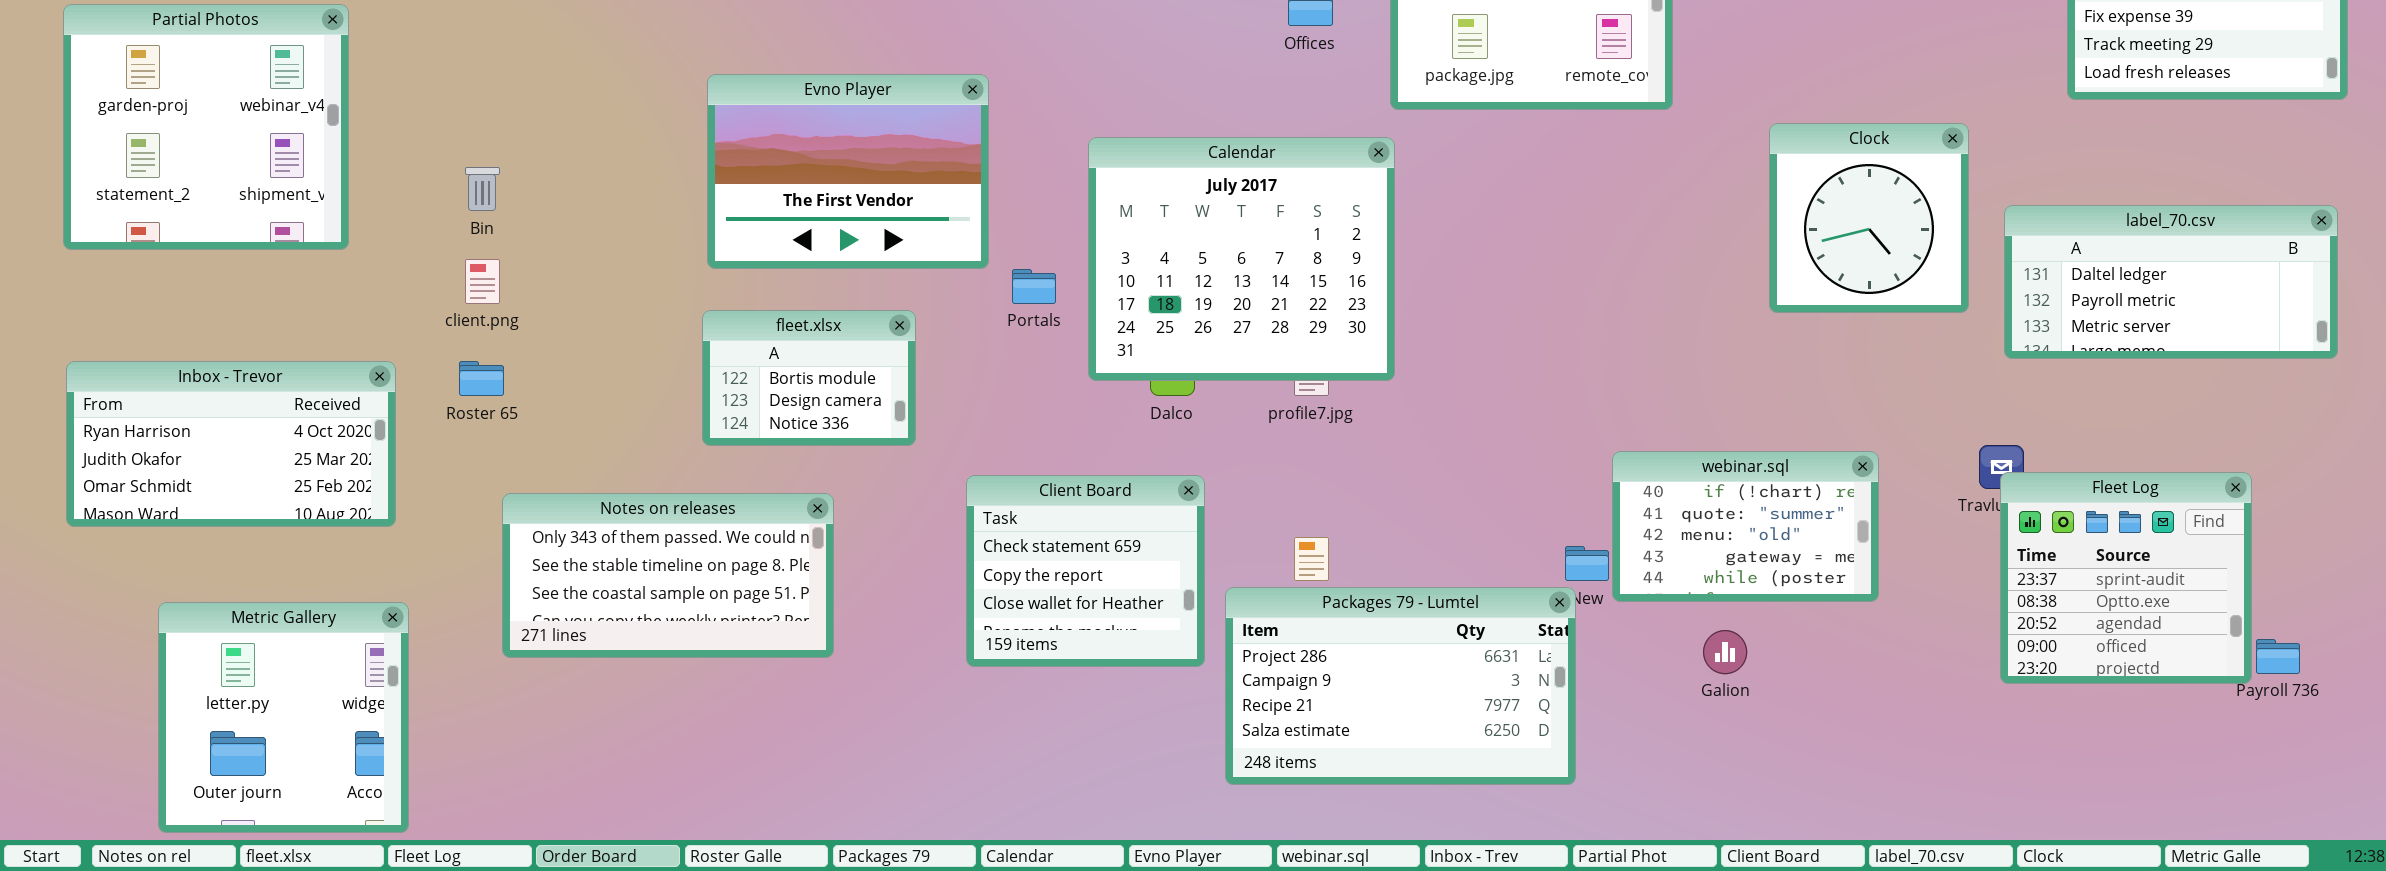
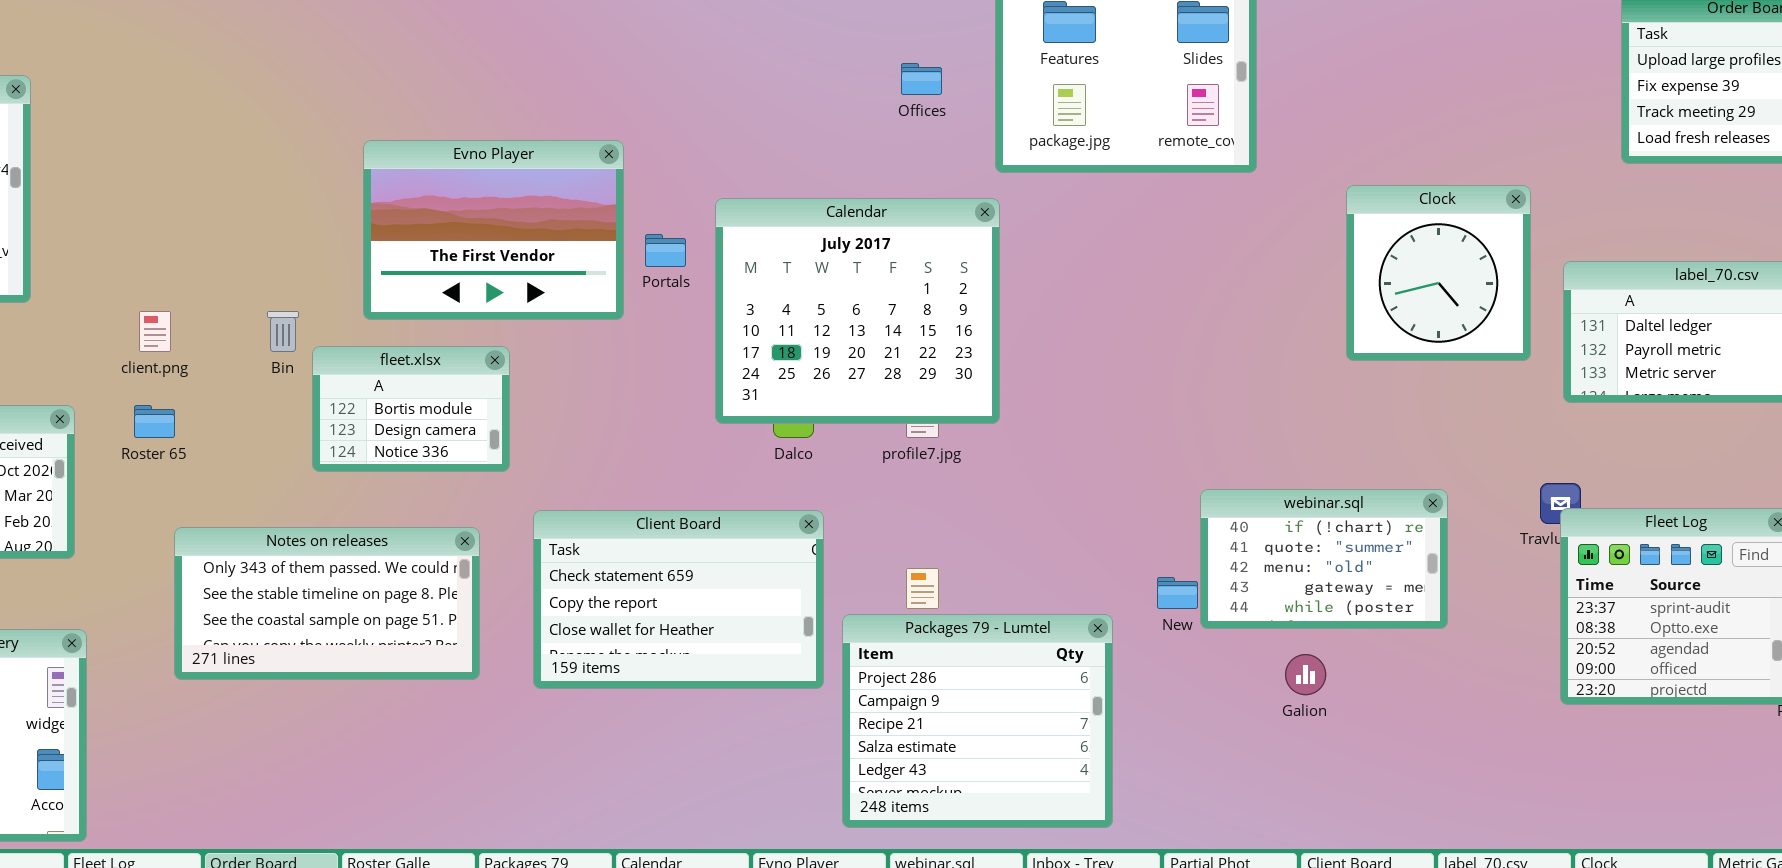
Bin: [465,167,500,211] -> [267,311,299,352], moved
Portals: [1012,269,1056,304] -> [645,234,686,267], moved
fleet.xlsx: [702,310,916,446] -> [312,346,510,472], moved
Client Board: [966,475,1205,667] -> [533,510,824,689], resized
Packages 79 - Lumtel: [1225,587,1576,785] -> [842,614,1113,828], resized

